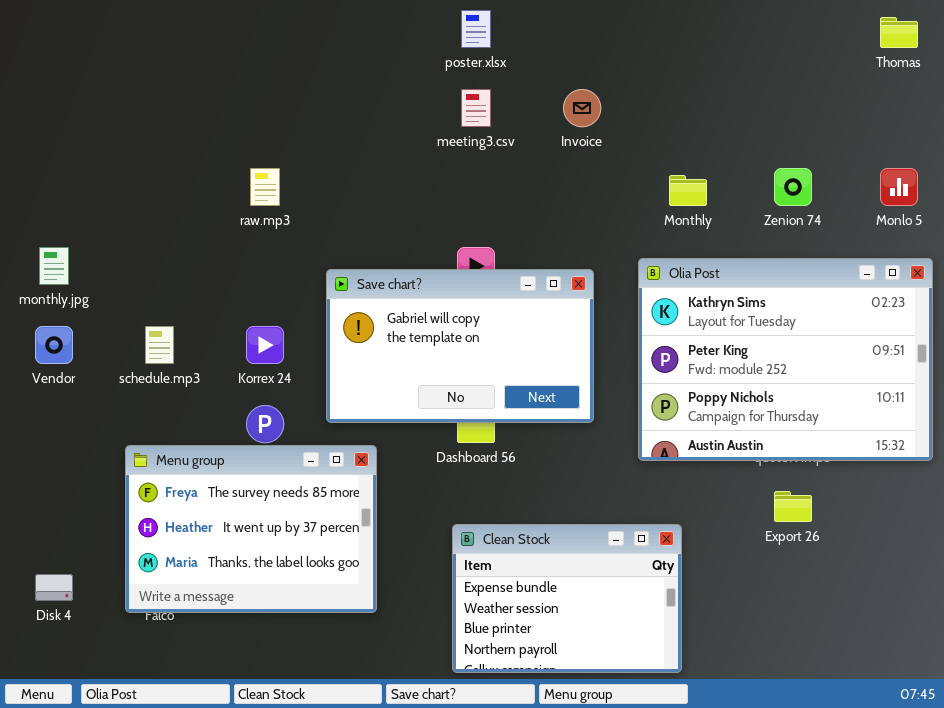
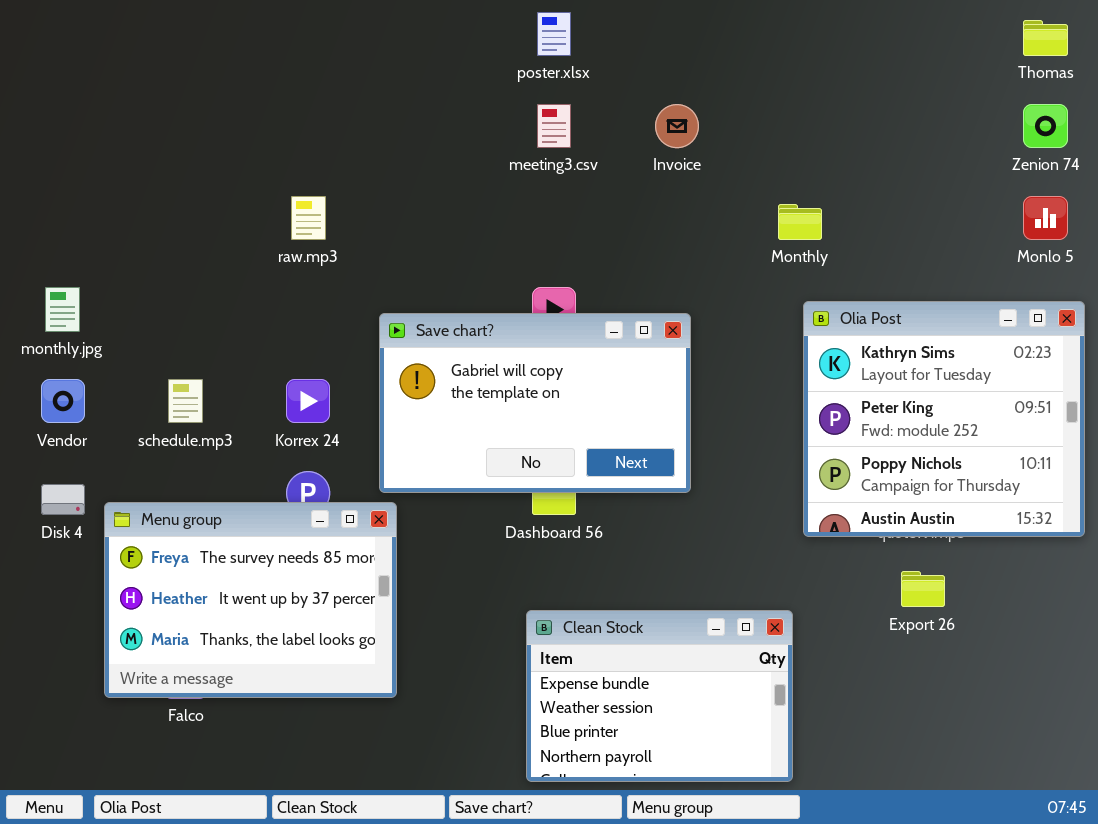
Zenion 74: [774,168,812,206] -> [1023,104,1068,148], moved
Olia Post: [638,258,933,461] -> [803,301,1085,537], resized
Menu group: [125,445,377,613] -> [104,502,397,698], moved
Disk 4: [35,574,73,601] -> [41,484,85,515], moved

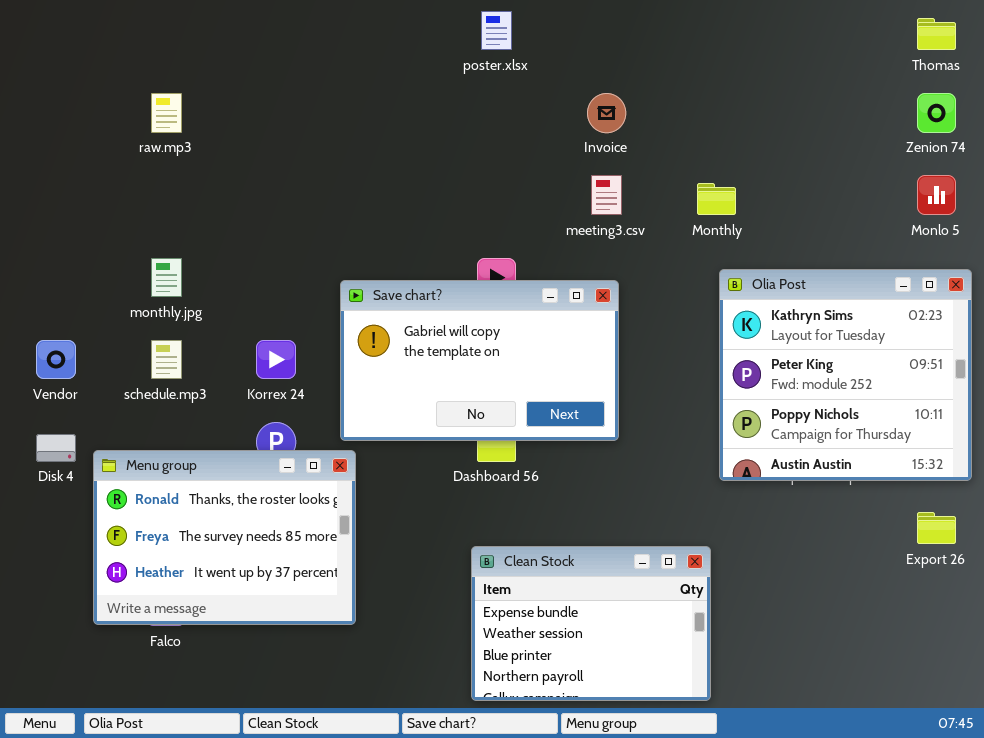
meeting3.csv: [537,104,571,148] -> [591,175,622,215], moved
raw.mp3: [291,196,326,240] -> [151,93,182,133], moved
monthly.jpg: [45,287,80,332] -> [151,258,182,297], moved
Menu group: [104,502,397,698] -> [93,450,356,625], scrolled up 1 row
Export 26: [901,571,945,607] -> [917,512,956,544], moved

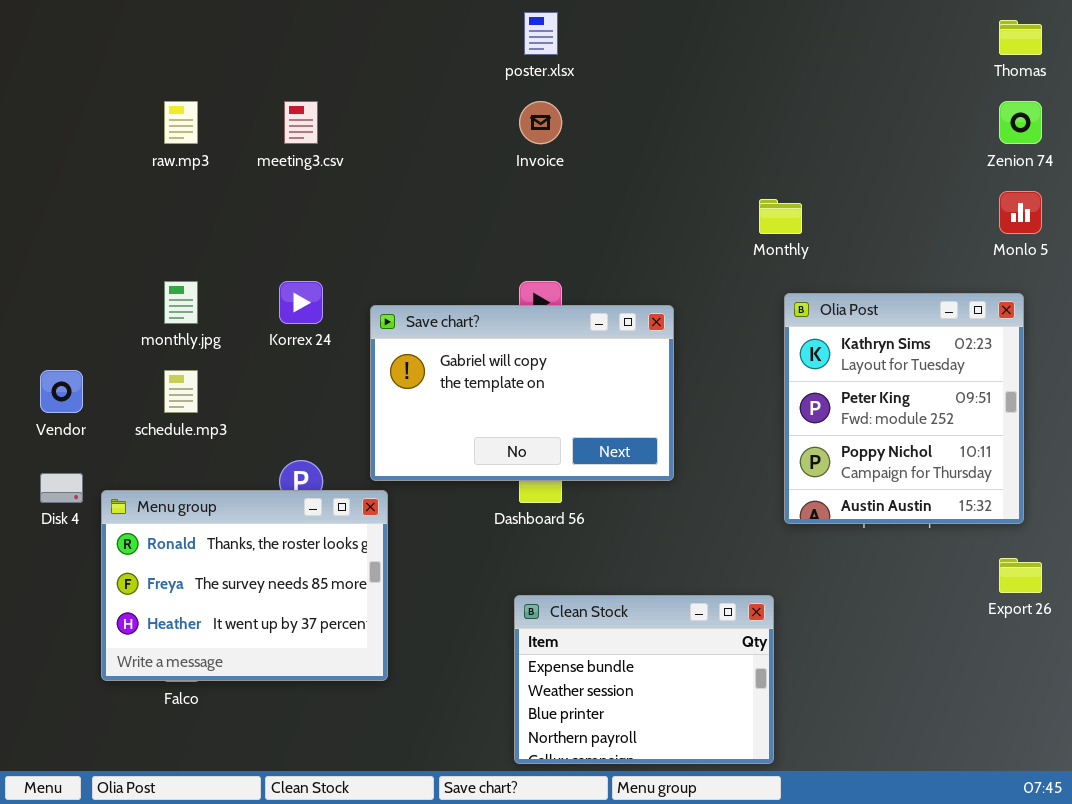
Invoice: [587,93,626,133] -> [519,101,562,144], moved
meeting3.csv: [591,175,622,215] -> [284,101,318,144], moved
Olia Post: [719,269,972,481] -> [784,293,1024,524], resized
Korrex 24: [256,340,296,379] -> [279,281,323,324], moved

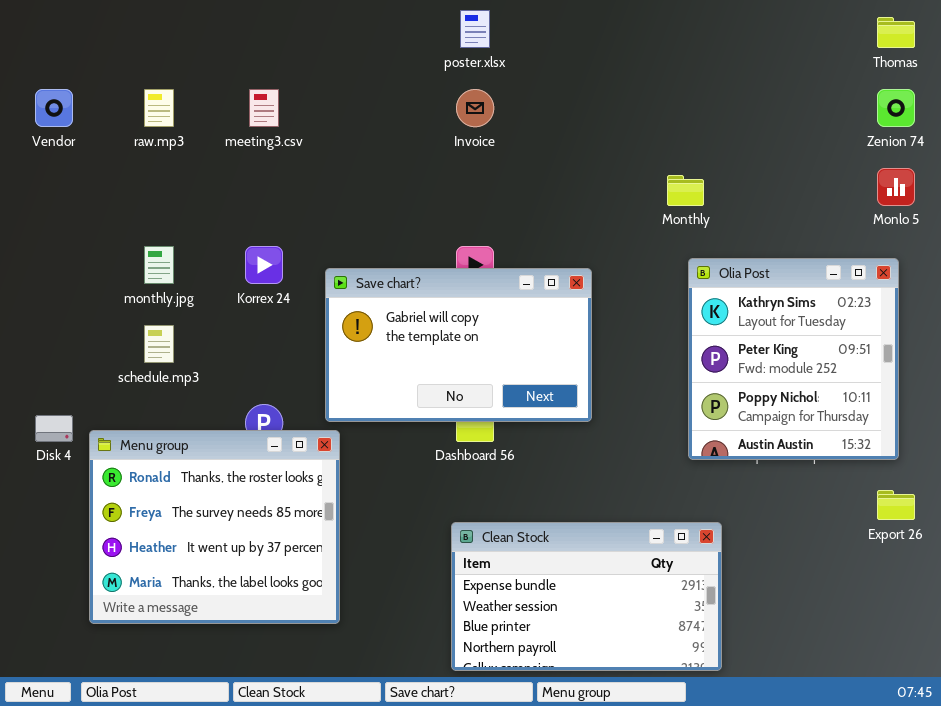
Vendor: [40,370,83,413] -> [35,89,73,127], moved
Menu group: [101,490,388,681] -> [89,430,340,624], resized
Clean Stock: [514,595,774,764] -> [451,522,722,671], resized

